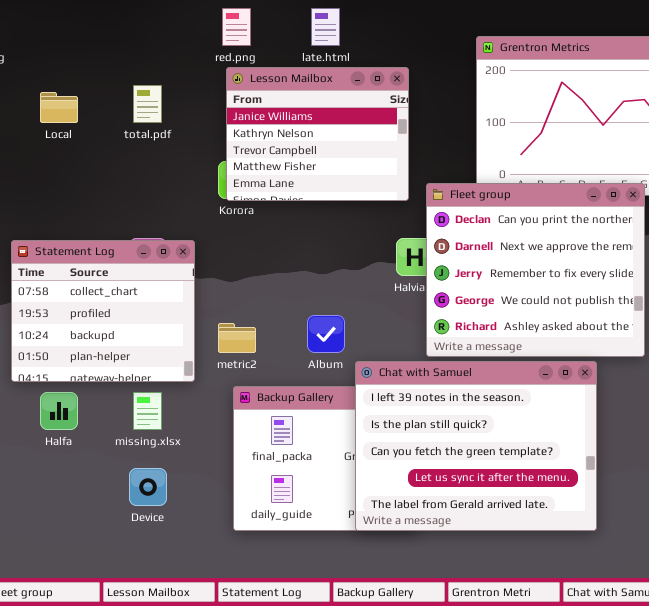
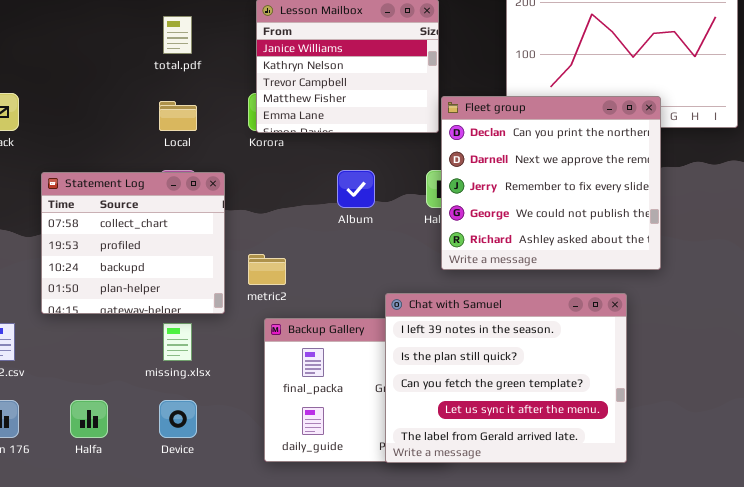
Local: [40,92,78,123] -> [159,101,197,131], moved
Fleet group: [426,183,645,357] -> [441,96,661,270], moved
Album: [307,315,345,353] -> [337,170,375,208], moved
Halfa: [40,392,78,430] -> [70,400,108,438], moved

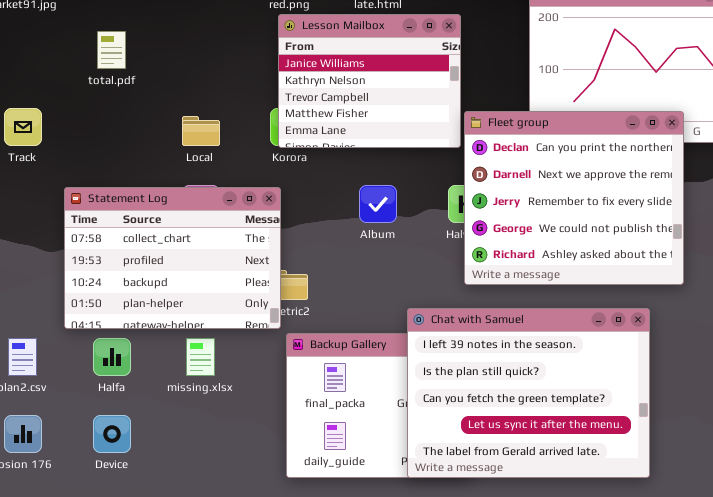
total.pdf: [163,16,192,54] -> [97,31,126,69], moved
Statement Log: [41,172,225,314] -> [64,187,281,329], resized
Halfa: [70,400,108,438] -> [93,338,131,376], moved
Device: [159,400,197,438] -> [93,415,131,453], moved

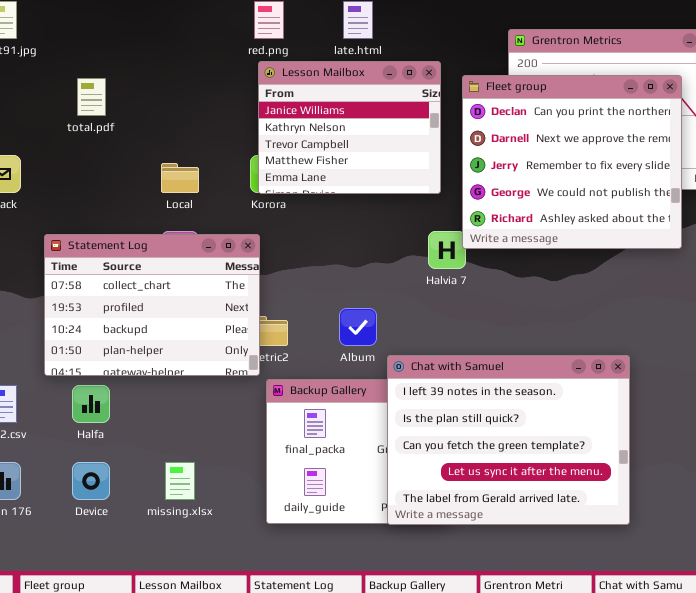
Fleet group: [464,111,684,285] -> [462,75,682,249], moved
Album: [359,185,397,223] -> [339,308,377,346], moved
missing.xlsx: [186,338,215,376] -> [165,462,195,500], moved

